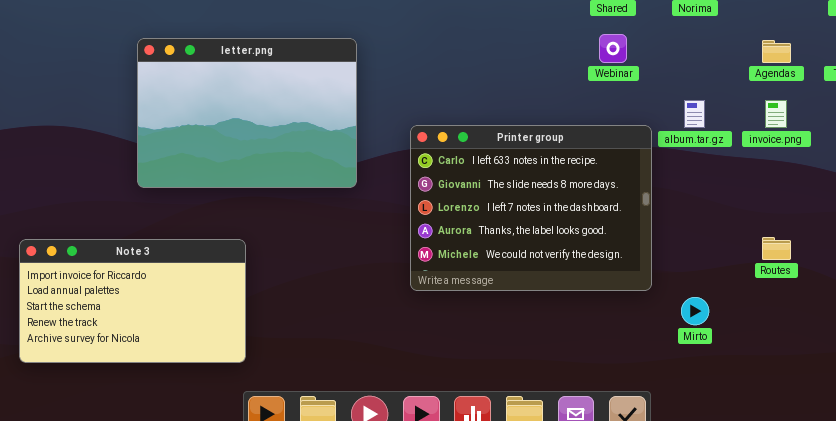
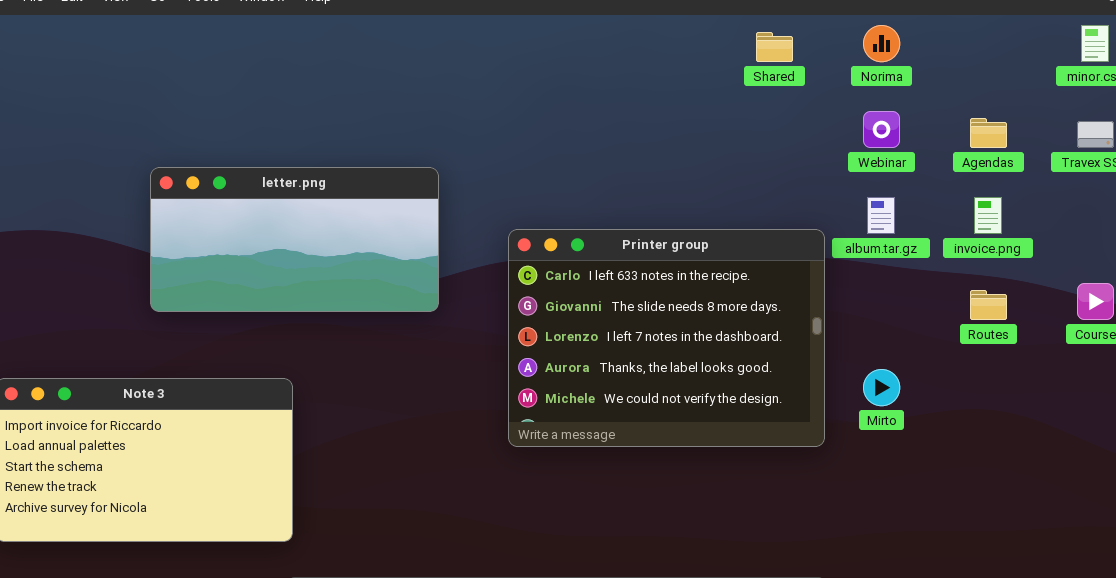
Webinar: [599,34,627,63] -> [863,111,900,148], moved
letter.png: [137,38,357,188] -> [150,167,439,312], resized
Routes: [762,237,791,260] -> [970,290,1007,320], moved
Mirto: [681,297,709,325] -> [863,369,900,406], moved

